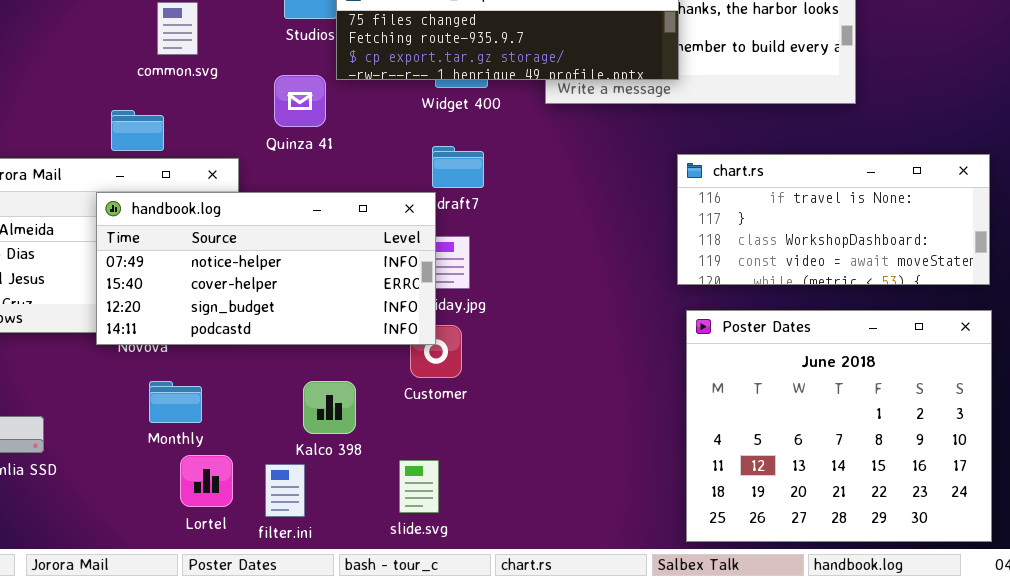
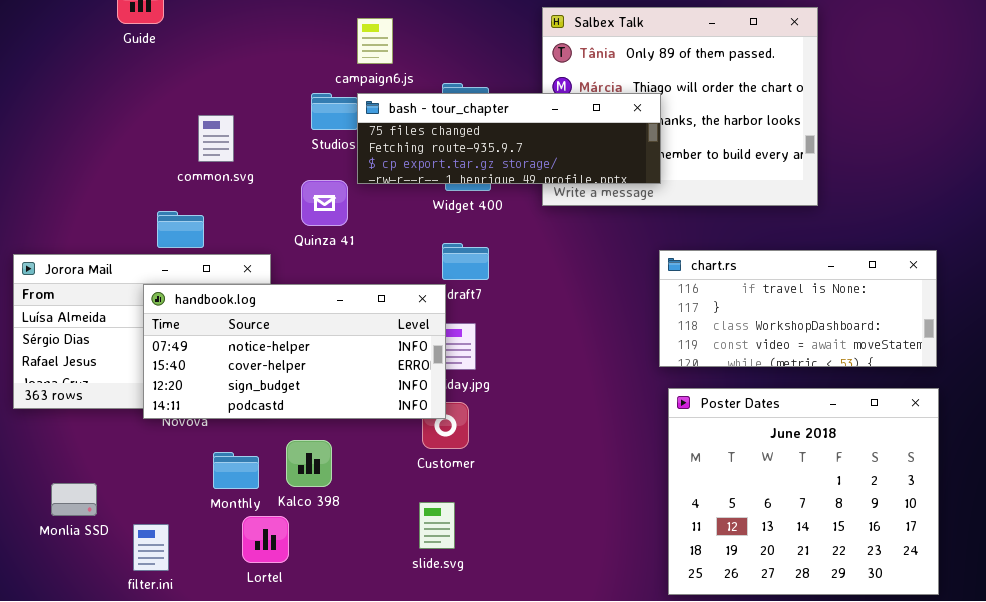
Monthly: [149,381,202,423] -> [213,452,259,489], moved
Kalco 398: [303,381,356,434] -> [286,440,332,487], moved
Lortel: [180,455,233,507] -> [242,516,289,563], moved
slide.svg: [399,460,439,513] -> [419,502,455,549], moved
filter.ini: [265,464,305,517] -> [133,524,169,571], moved

